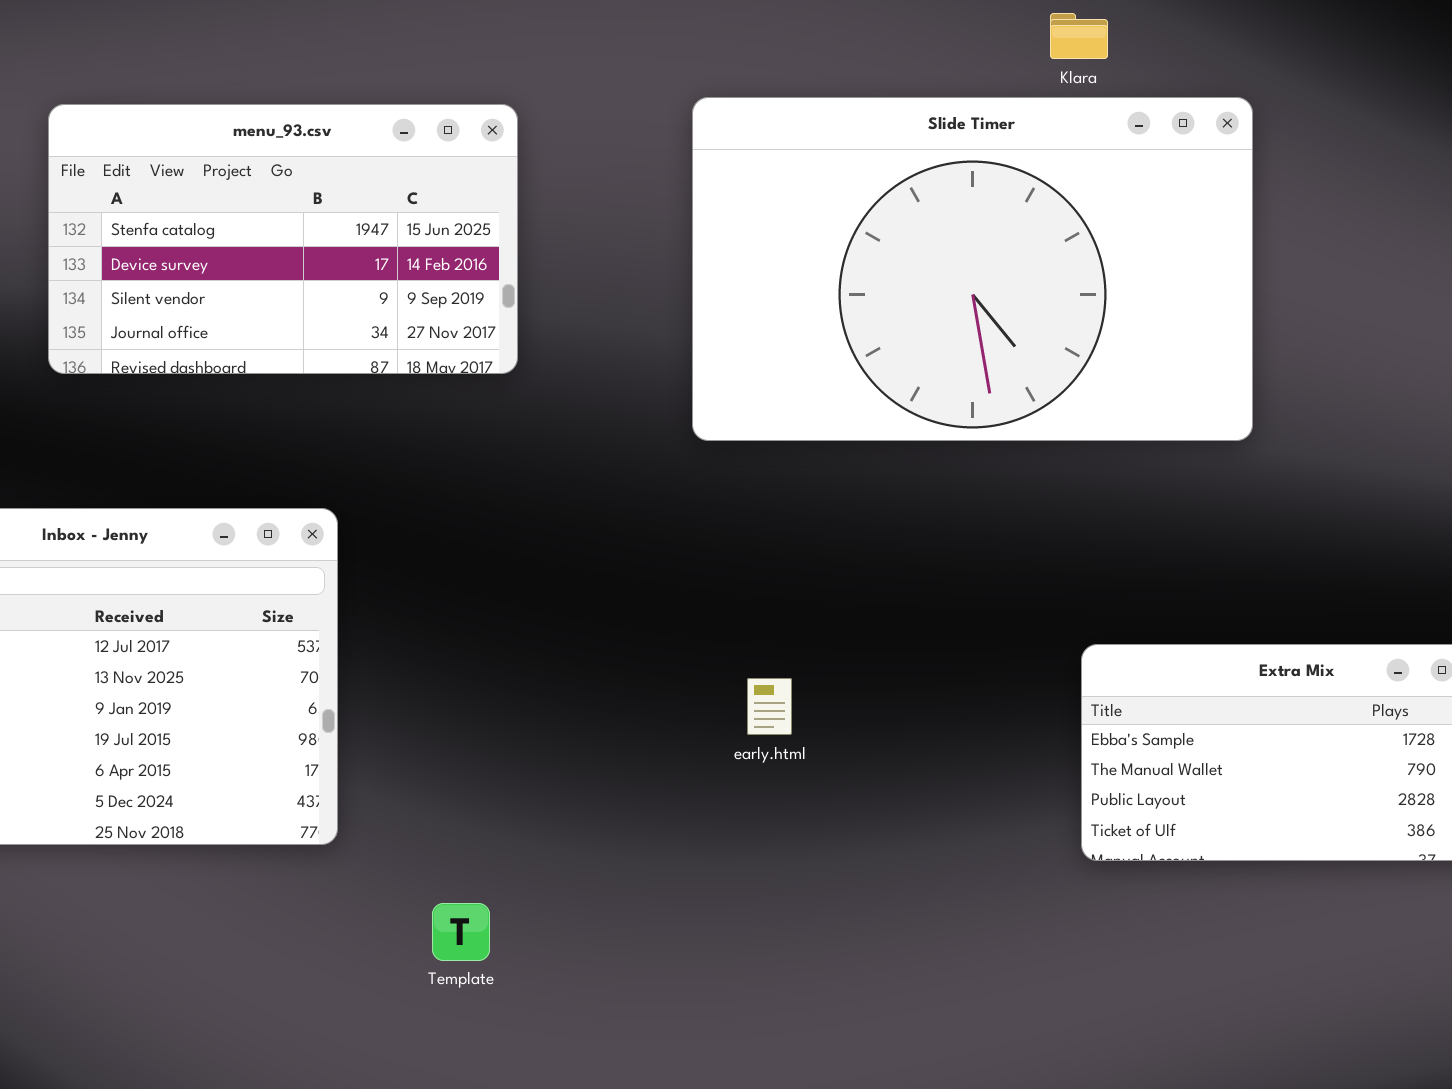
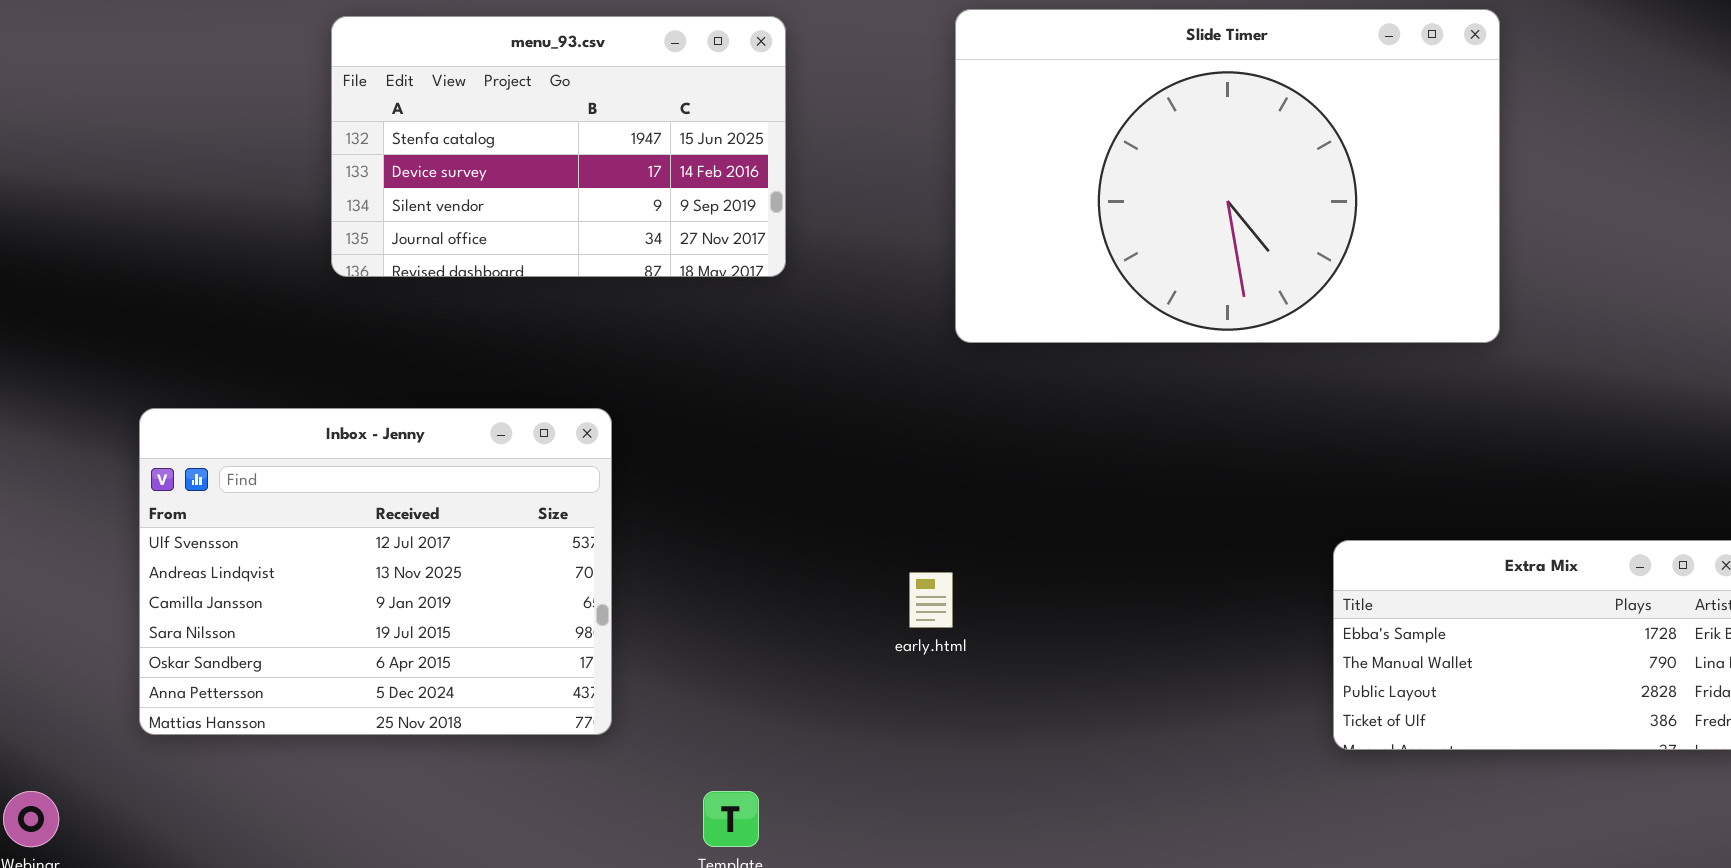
early.html: [747,678,792,735] -> [909,572,953,628], moved

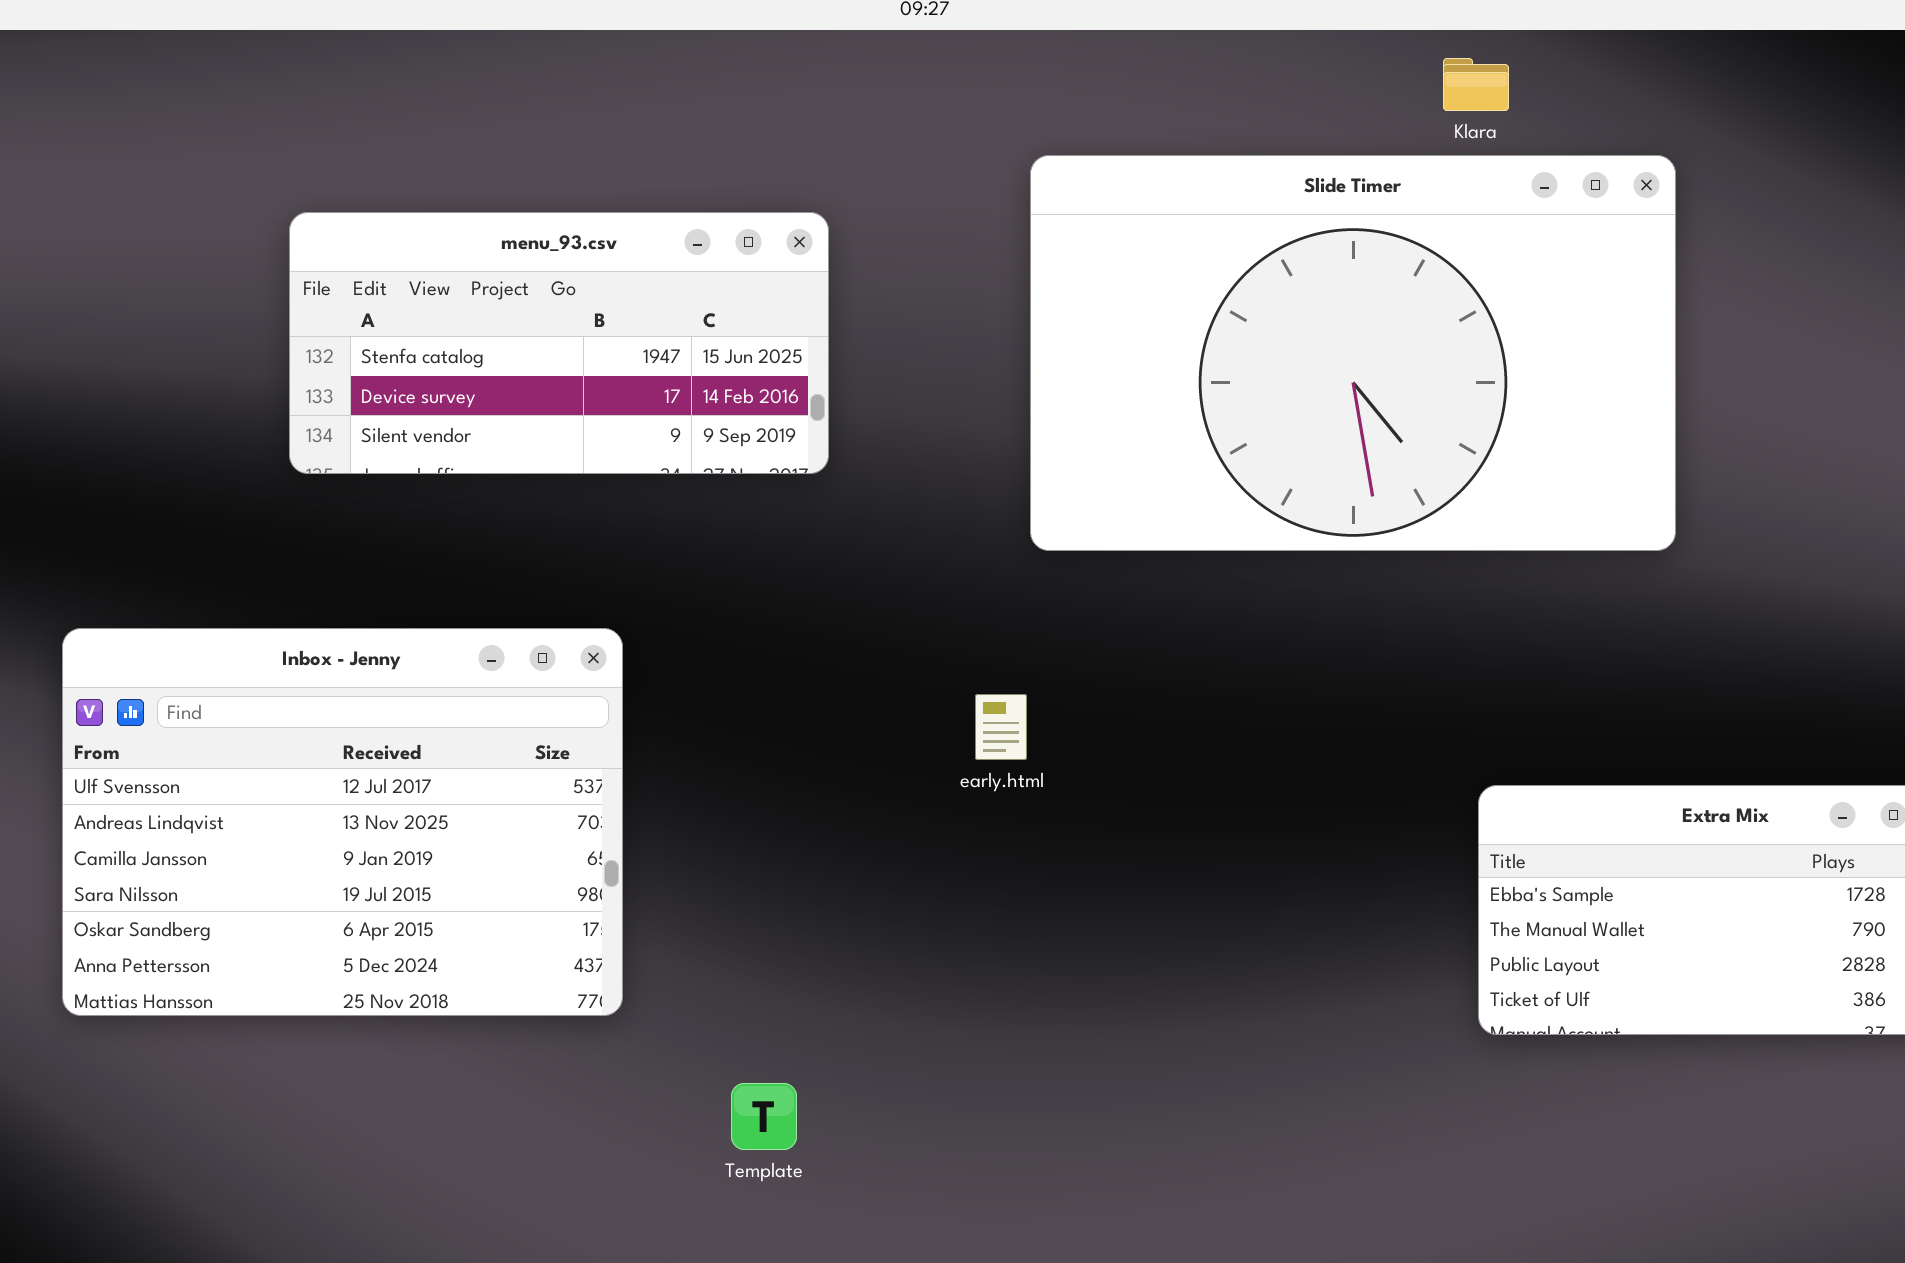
menu_93.csv: [331,16,786,277] -> [289,212,829,474], resized
early.html: [909,572,953,628] -> [975,694,1027,760], moved

